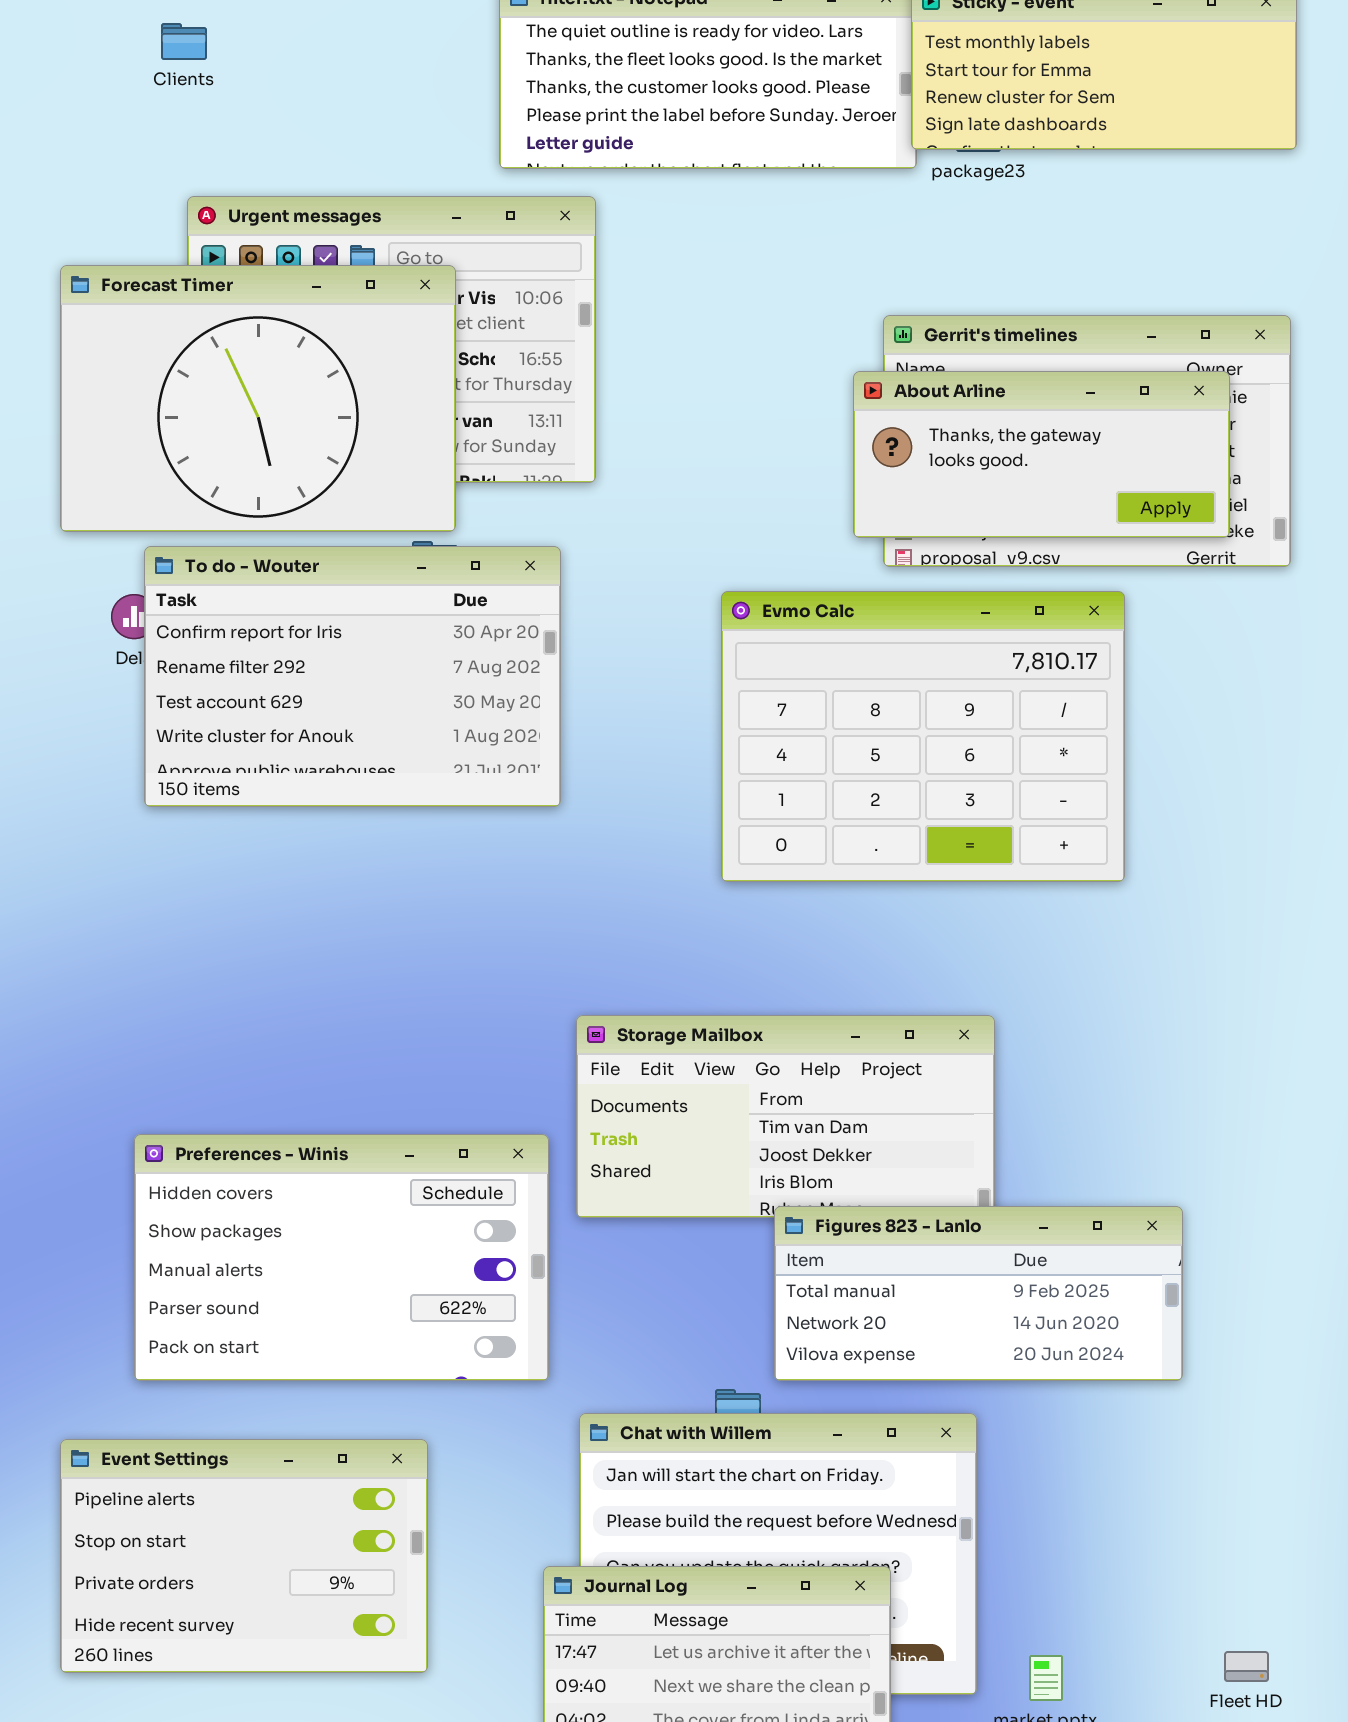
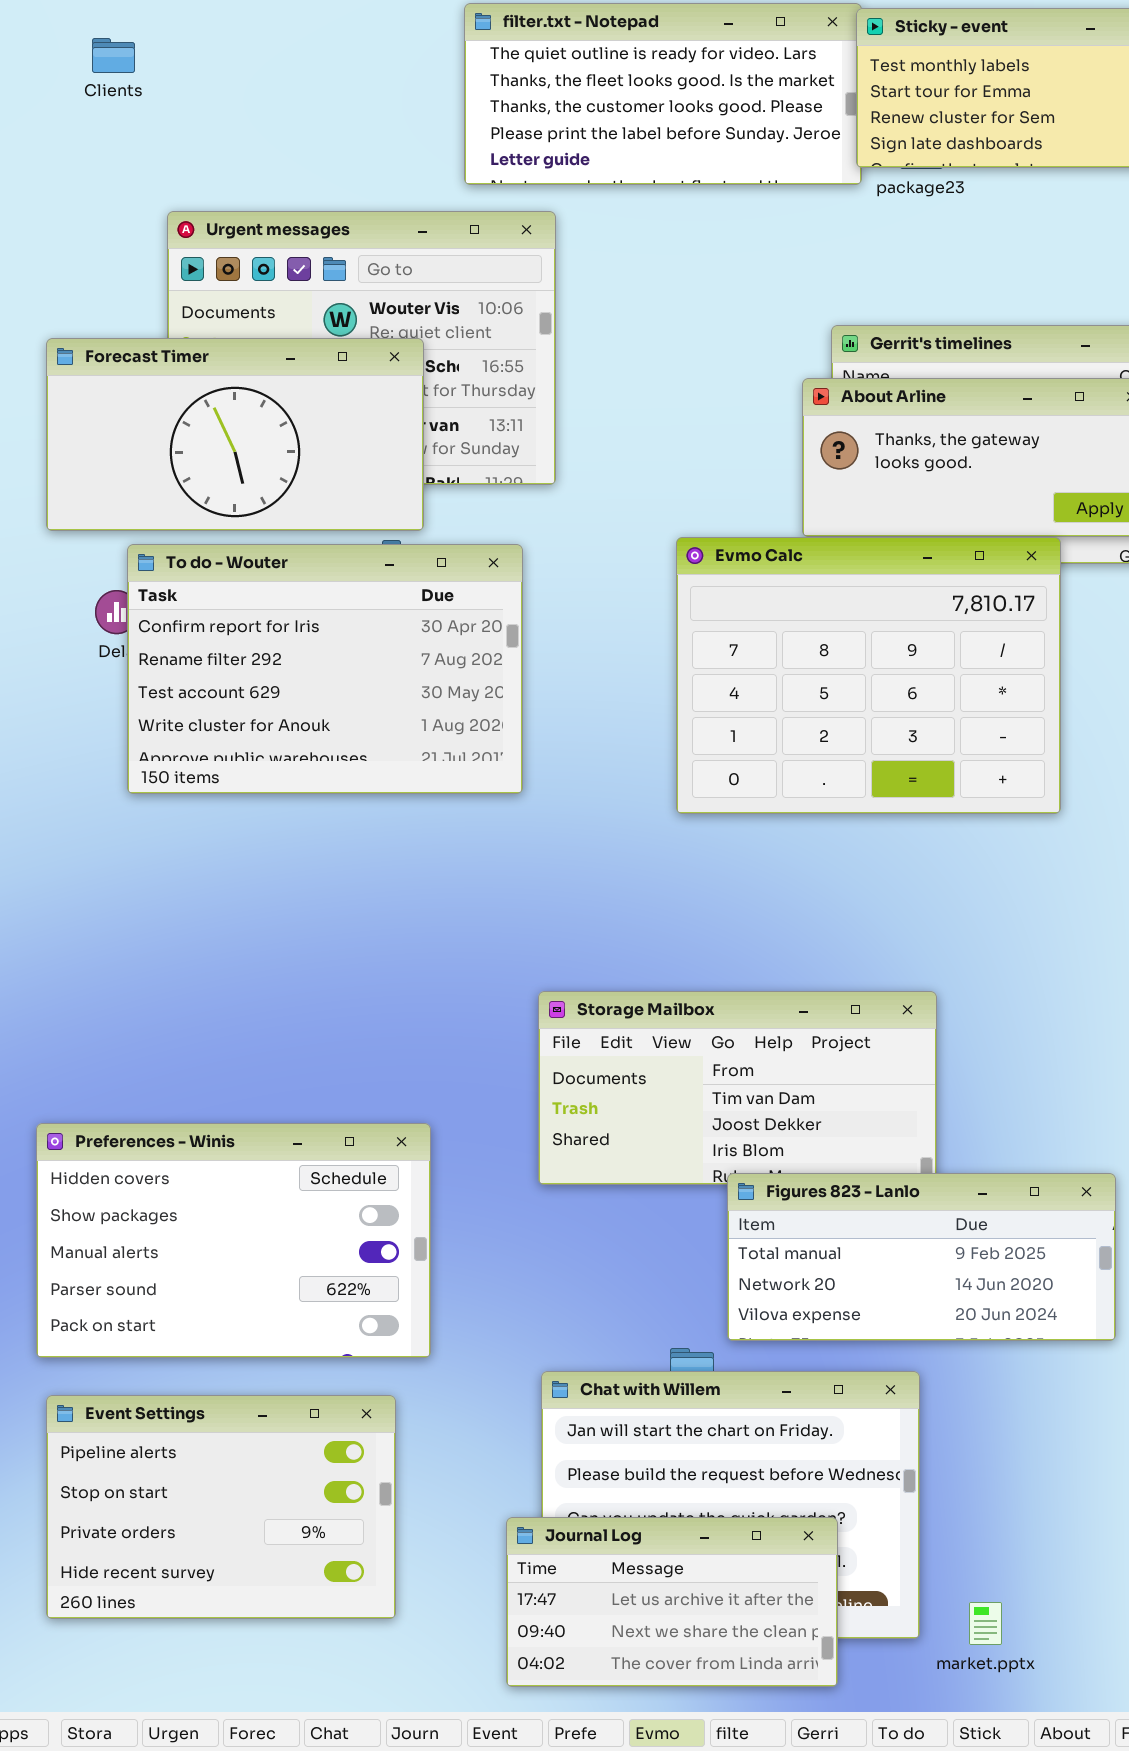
Clients: [161,23,207,60] -> [92,38,135,73], moved
Forecast Timer: [60,265,456,532] -> [46,338,424,531], resized
Evmo Calc: [721,591,1125,882] -> [676,537,1061,814], moved
Preferences - Winis: [134,1134,549,1381] -> [36,1123,431,1358], moved

